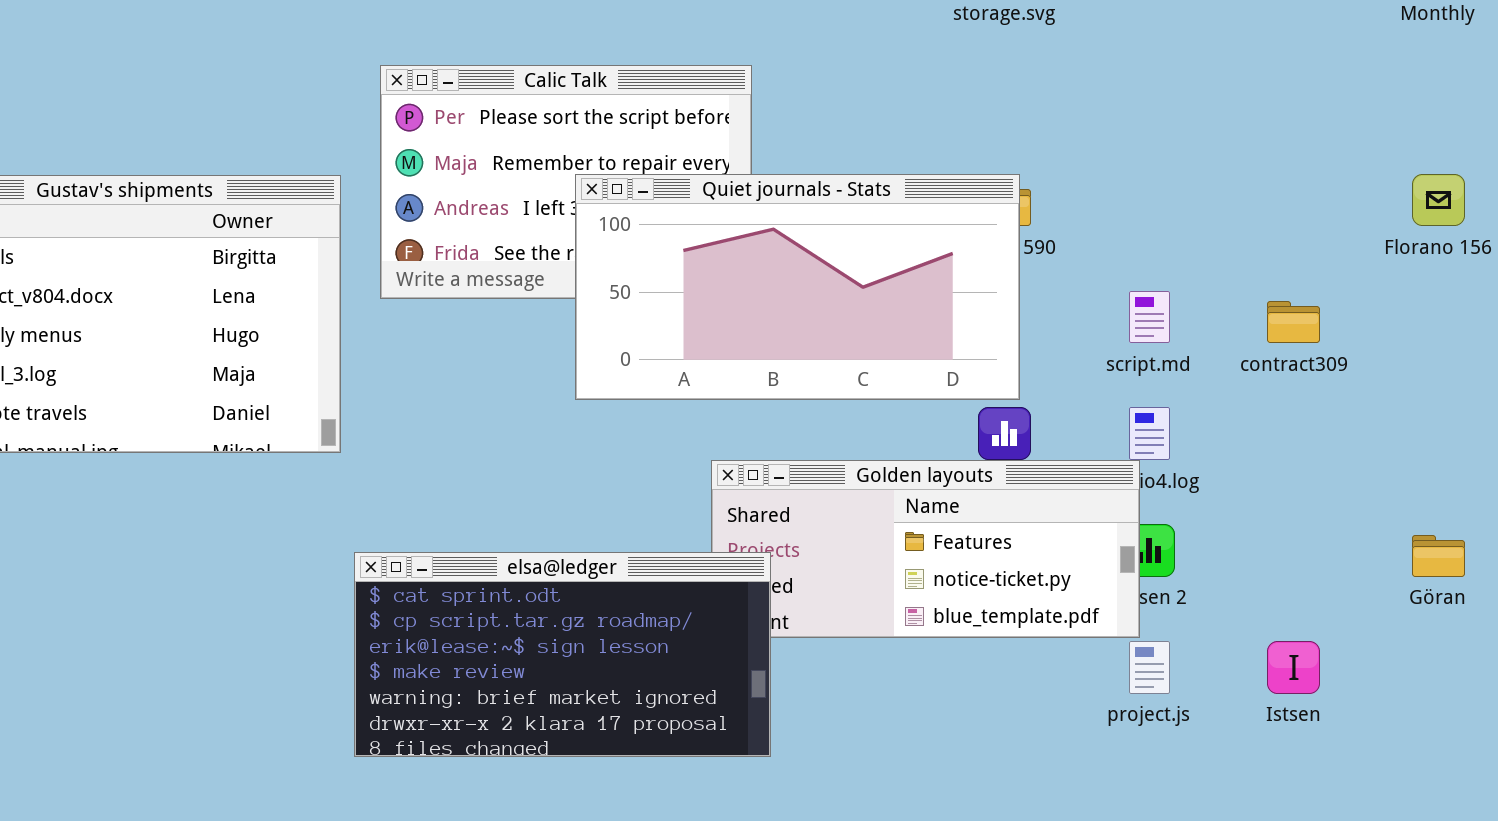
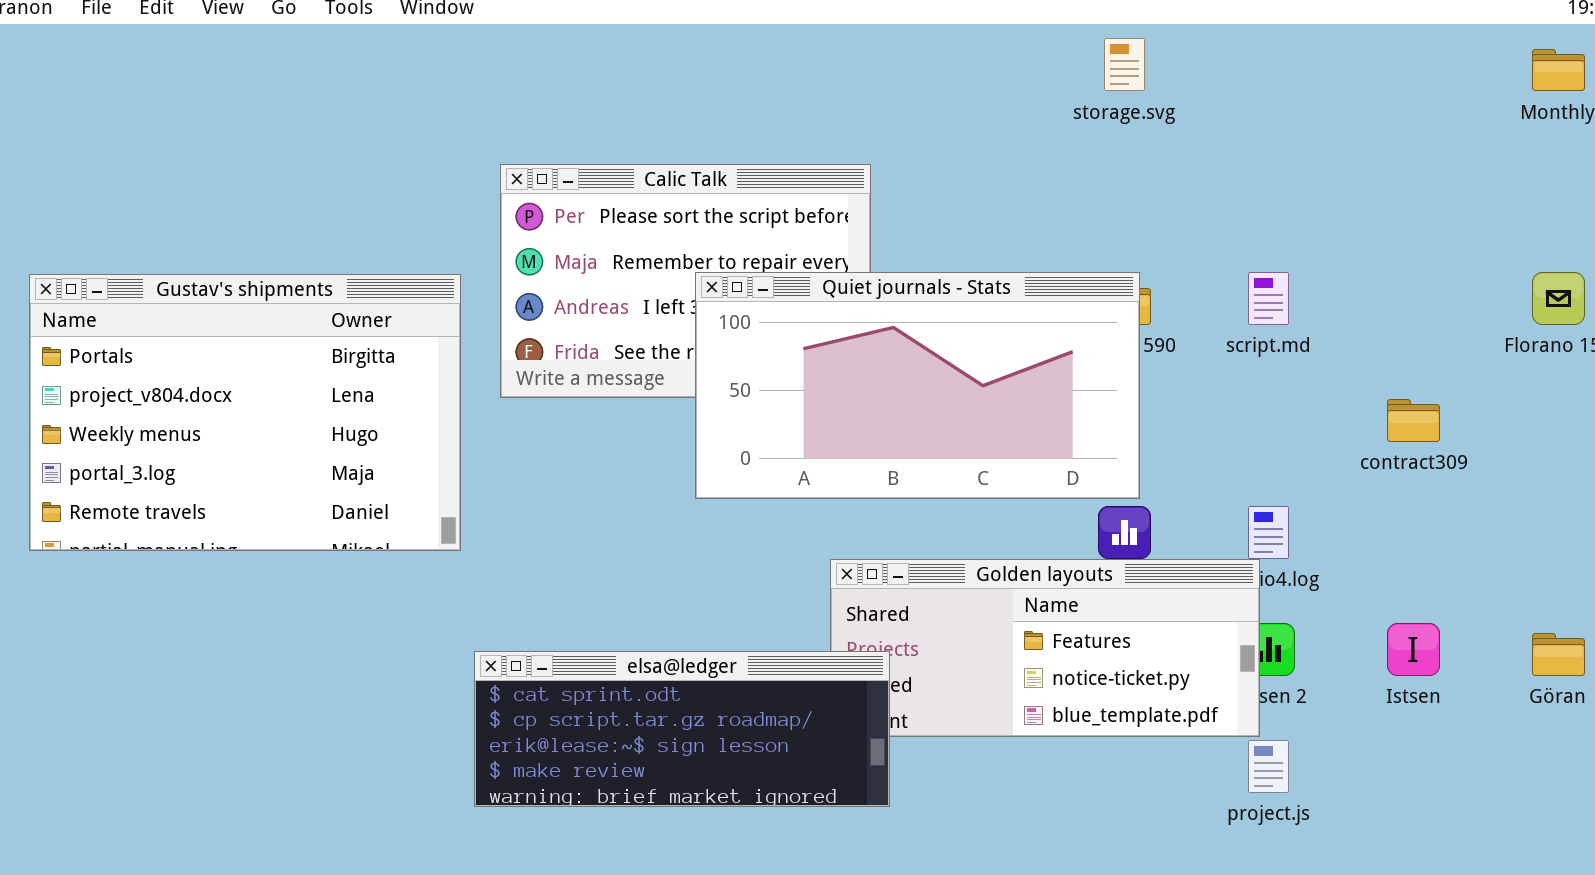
script.md: [1129,291,1170,343] -> [1248,272,1289,325], moved
elsa@ledger: [354,552,771,757] -> [474,651,890,807], resized
Istsen: [1267,641,1320,694] -> [1387,623,1440,676], moved

